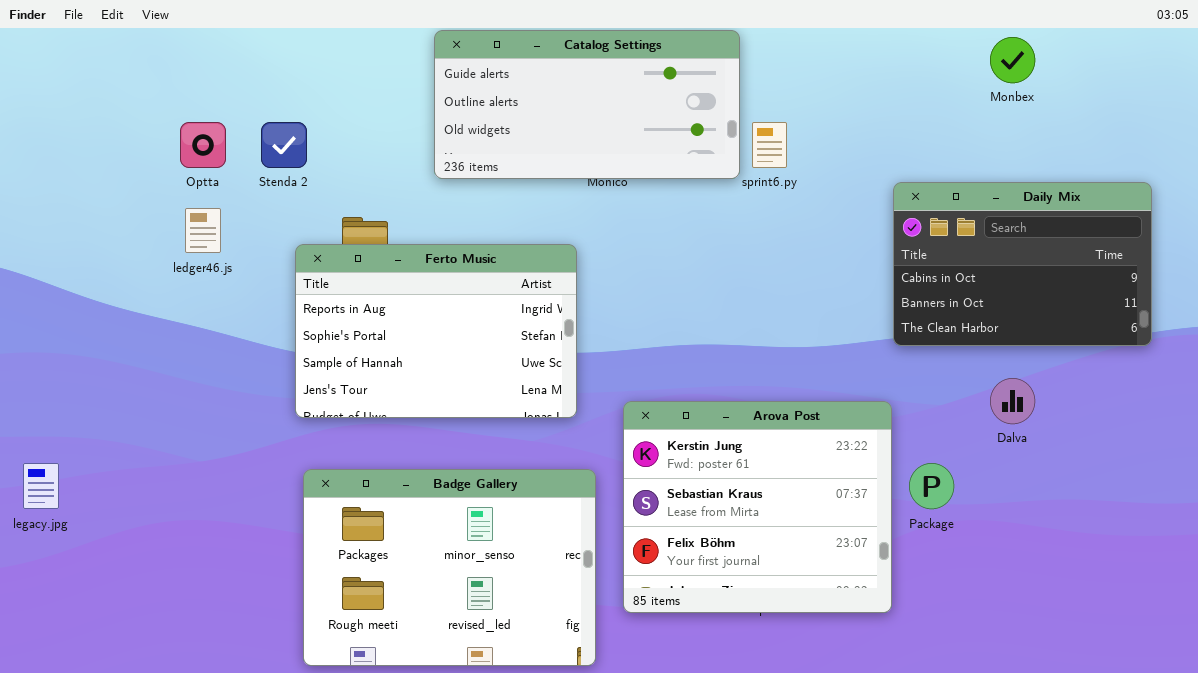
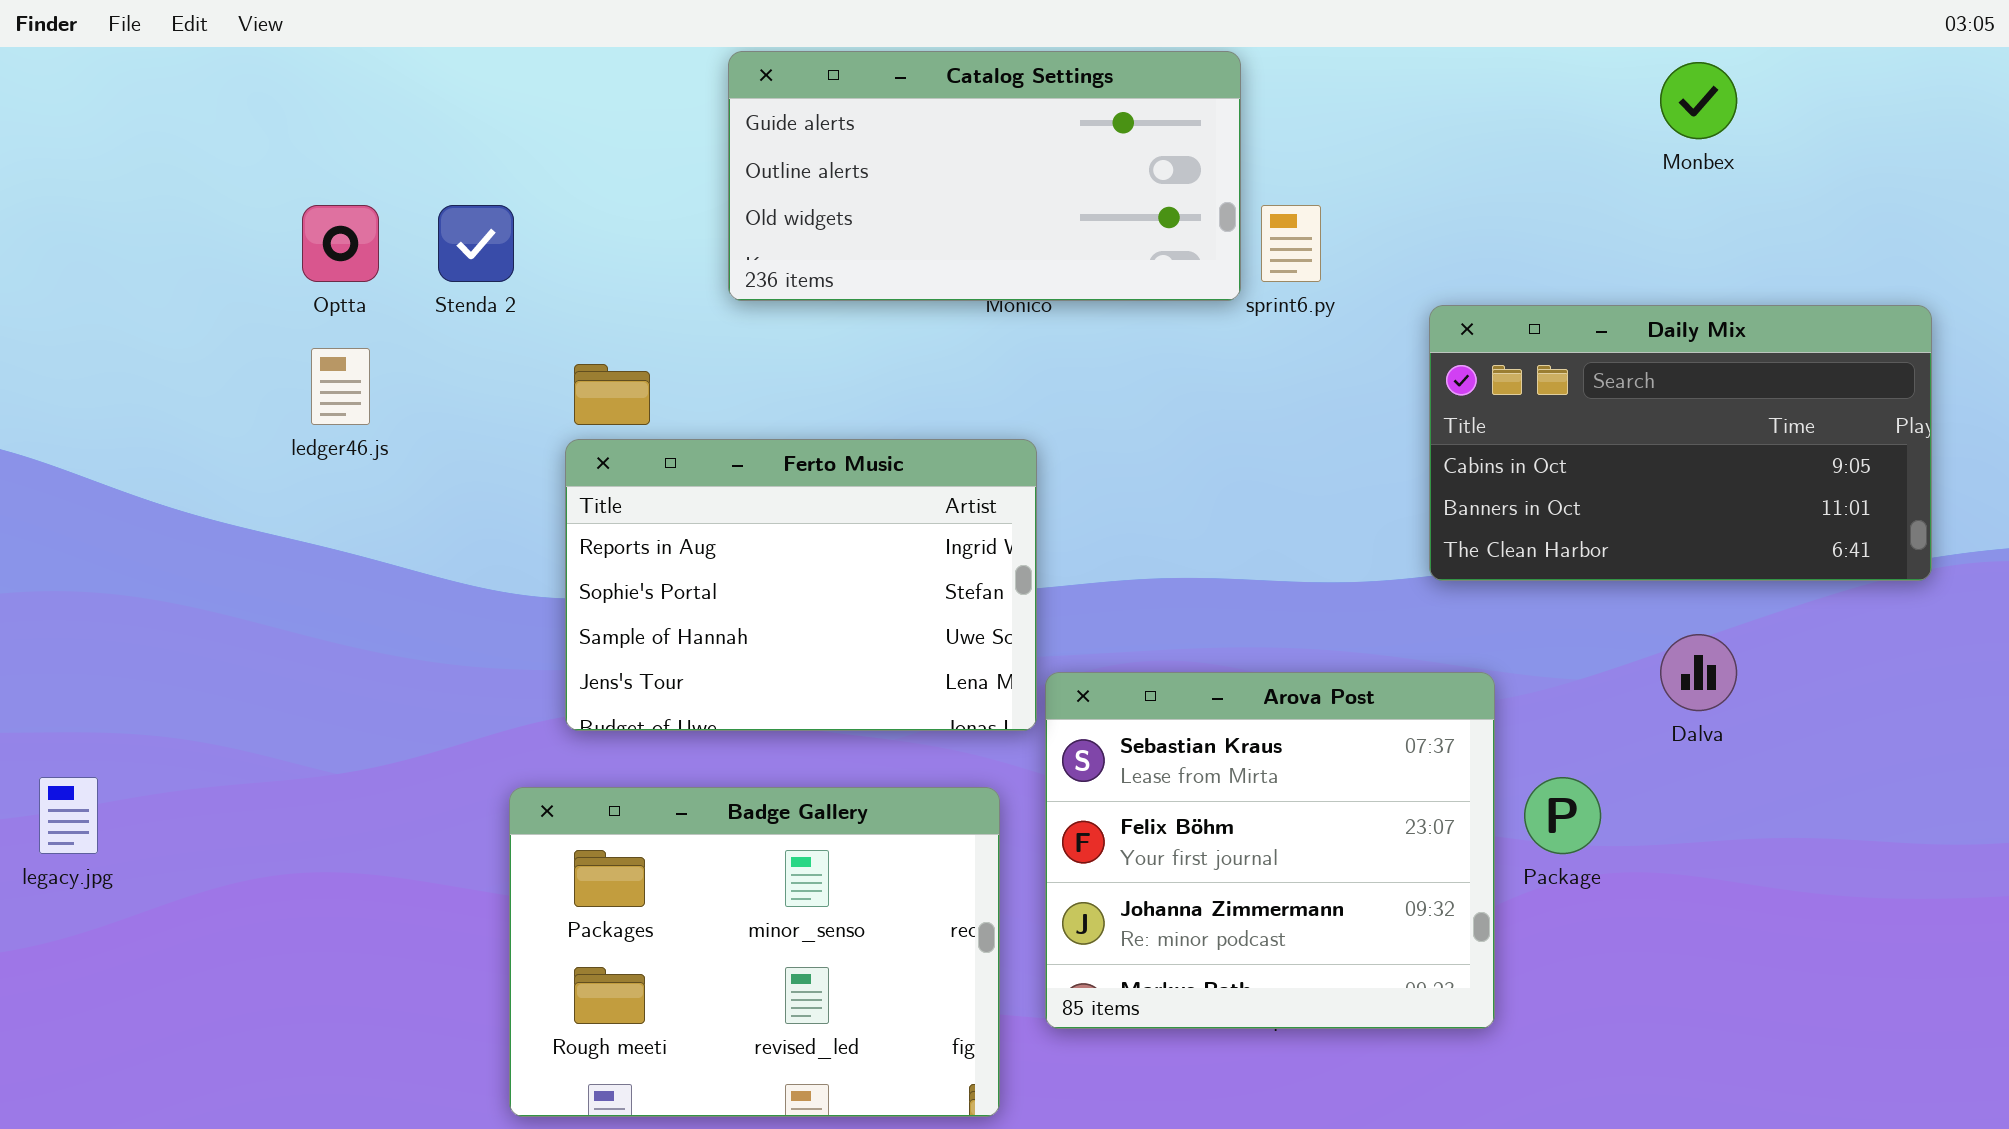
Daily Mix: [893,182,1152,346] -> [1429,305,1932,581], resized
Ferto Music: [295,244,577,418] -> [565,439,1037,731], moved
Arova Post: [623,401,892,613] -> [1045,672,1495,1029], scrolled down 1 row

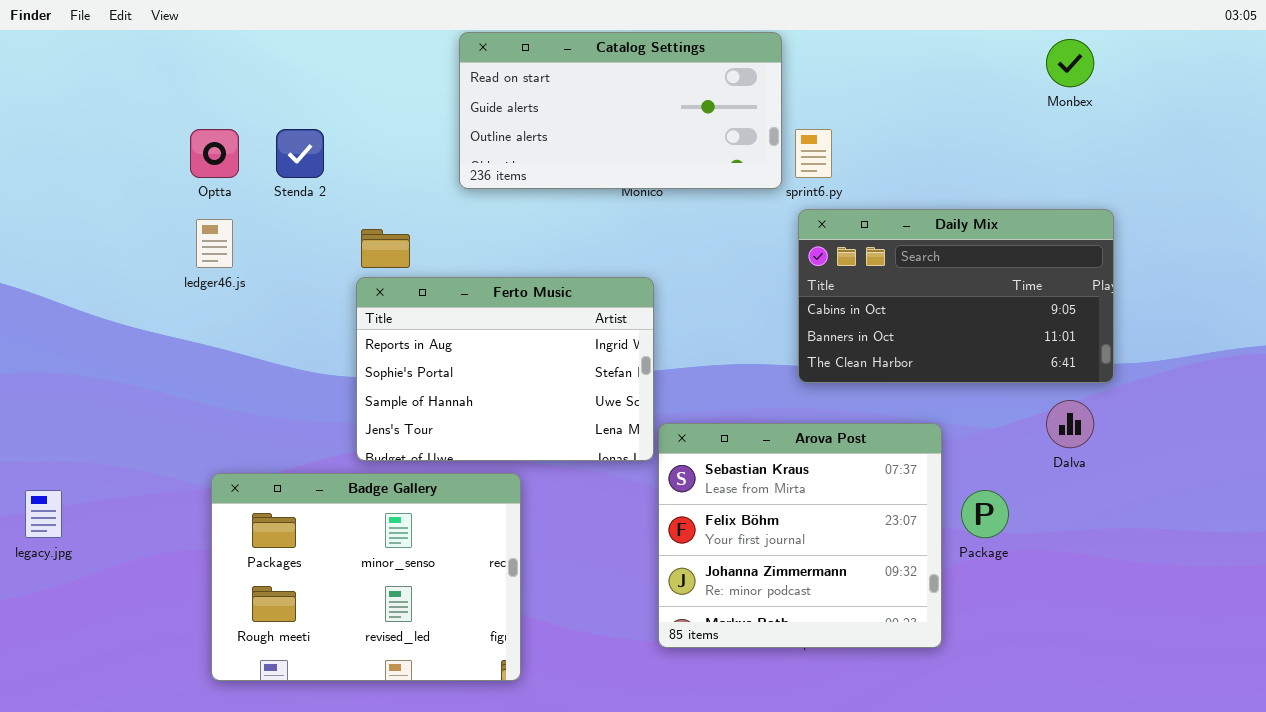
Catalog Settings: [728,51,1241,301] -> [459,32,782,189], scrolled up 1 row
Daily Mix: [1429,305,1932,581] -> [798,209,1114,383], moved
Badge Gallery: [509,787,1000,1117] -> [211,473,521,681], moved

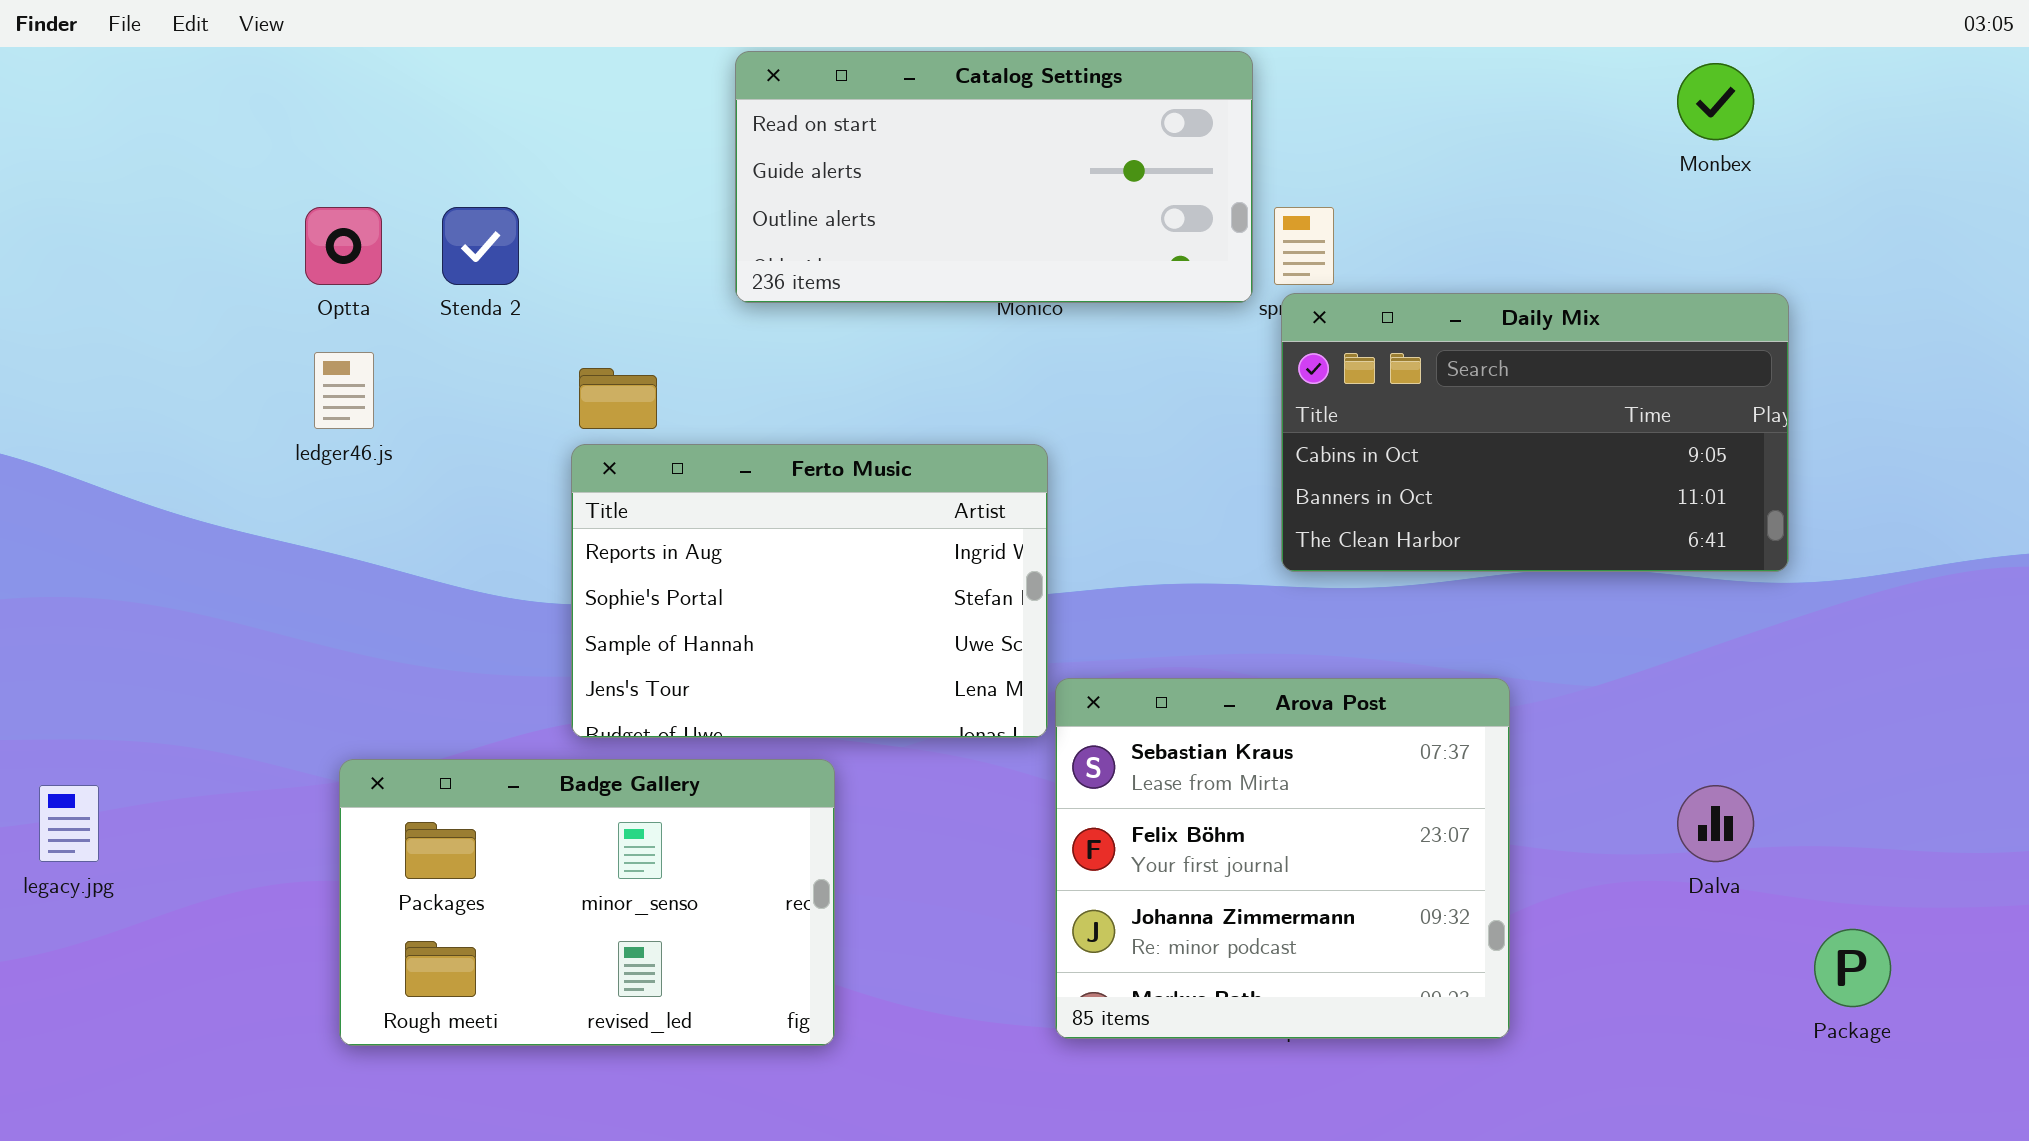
Daily Mix: [798,209,1114,383] -> [1281,293,1789,572], moved
Dalva: [1046,400,1094,448] -> [1677,785,1754,862], moved
Badge Gallery: [211,473,521,681] -> [339,759,835,1046], resized
Package: [961,490,1009,538] -> [1814,929,1891,1007], moved

